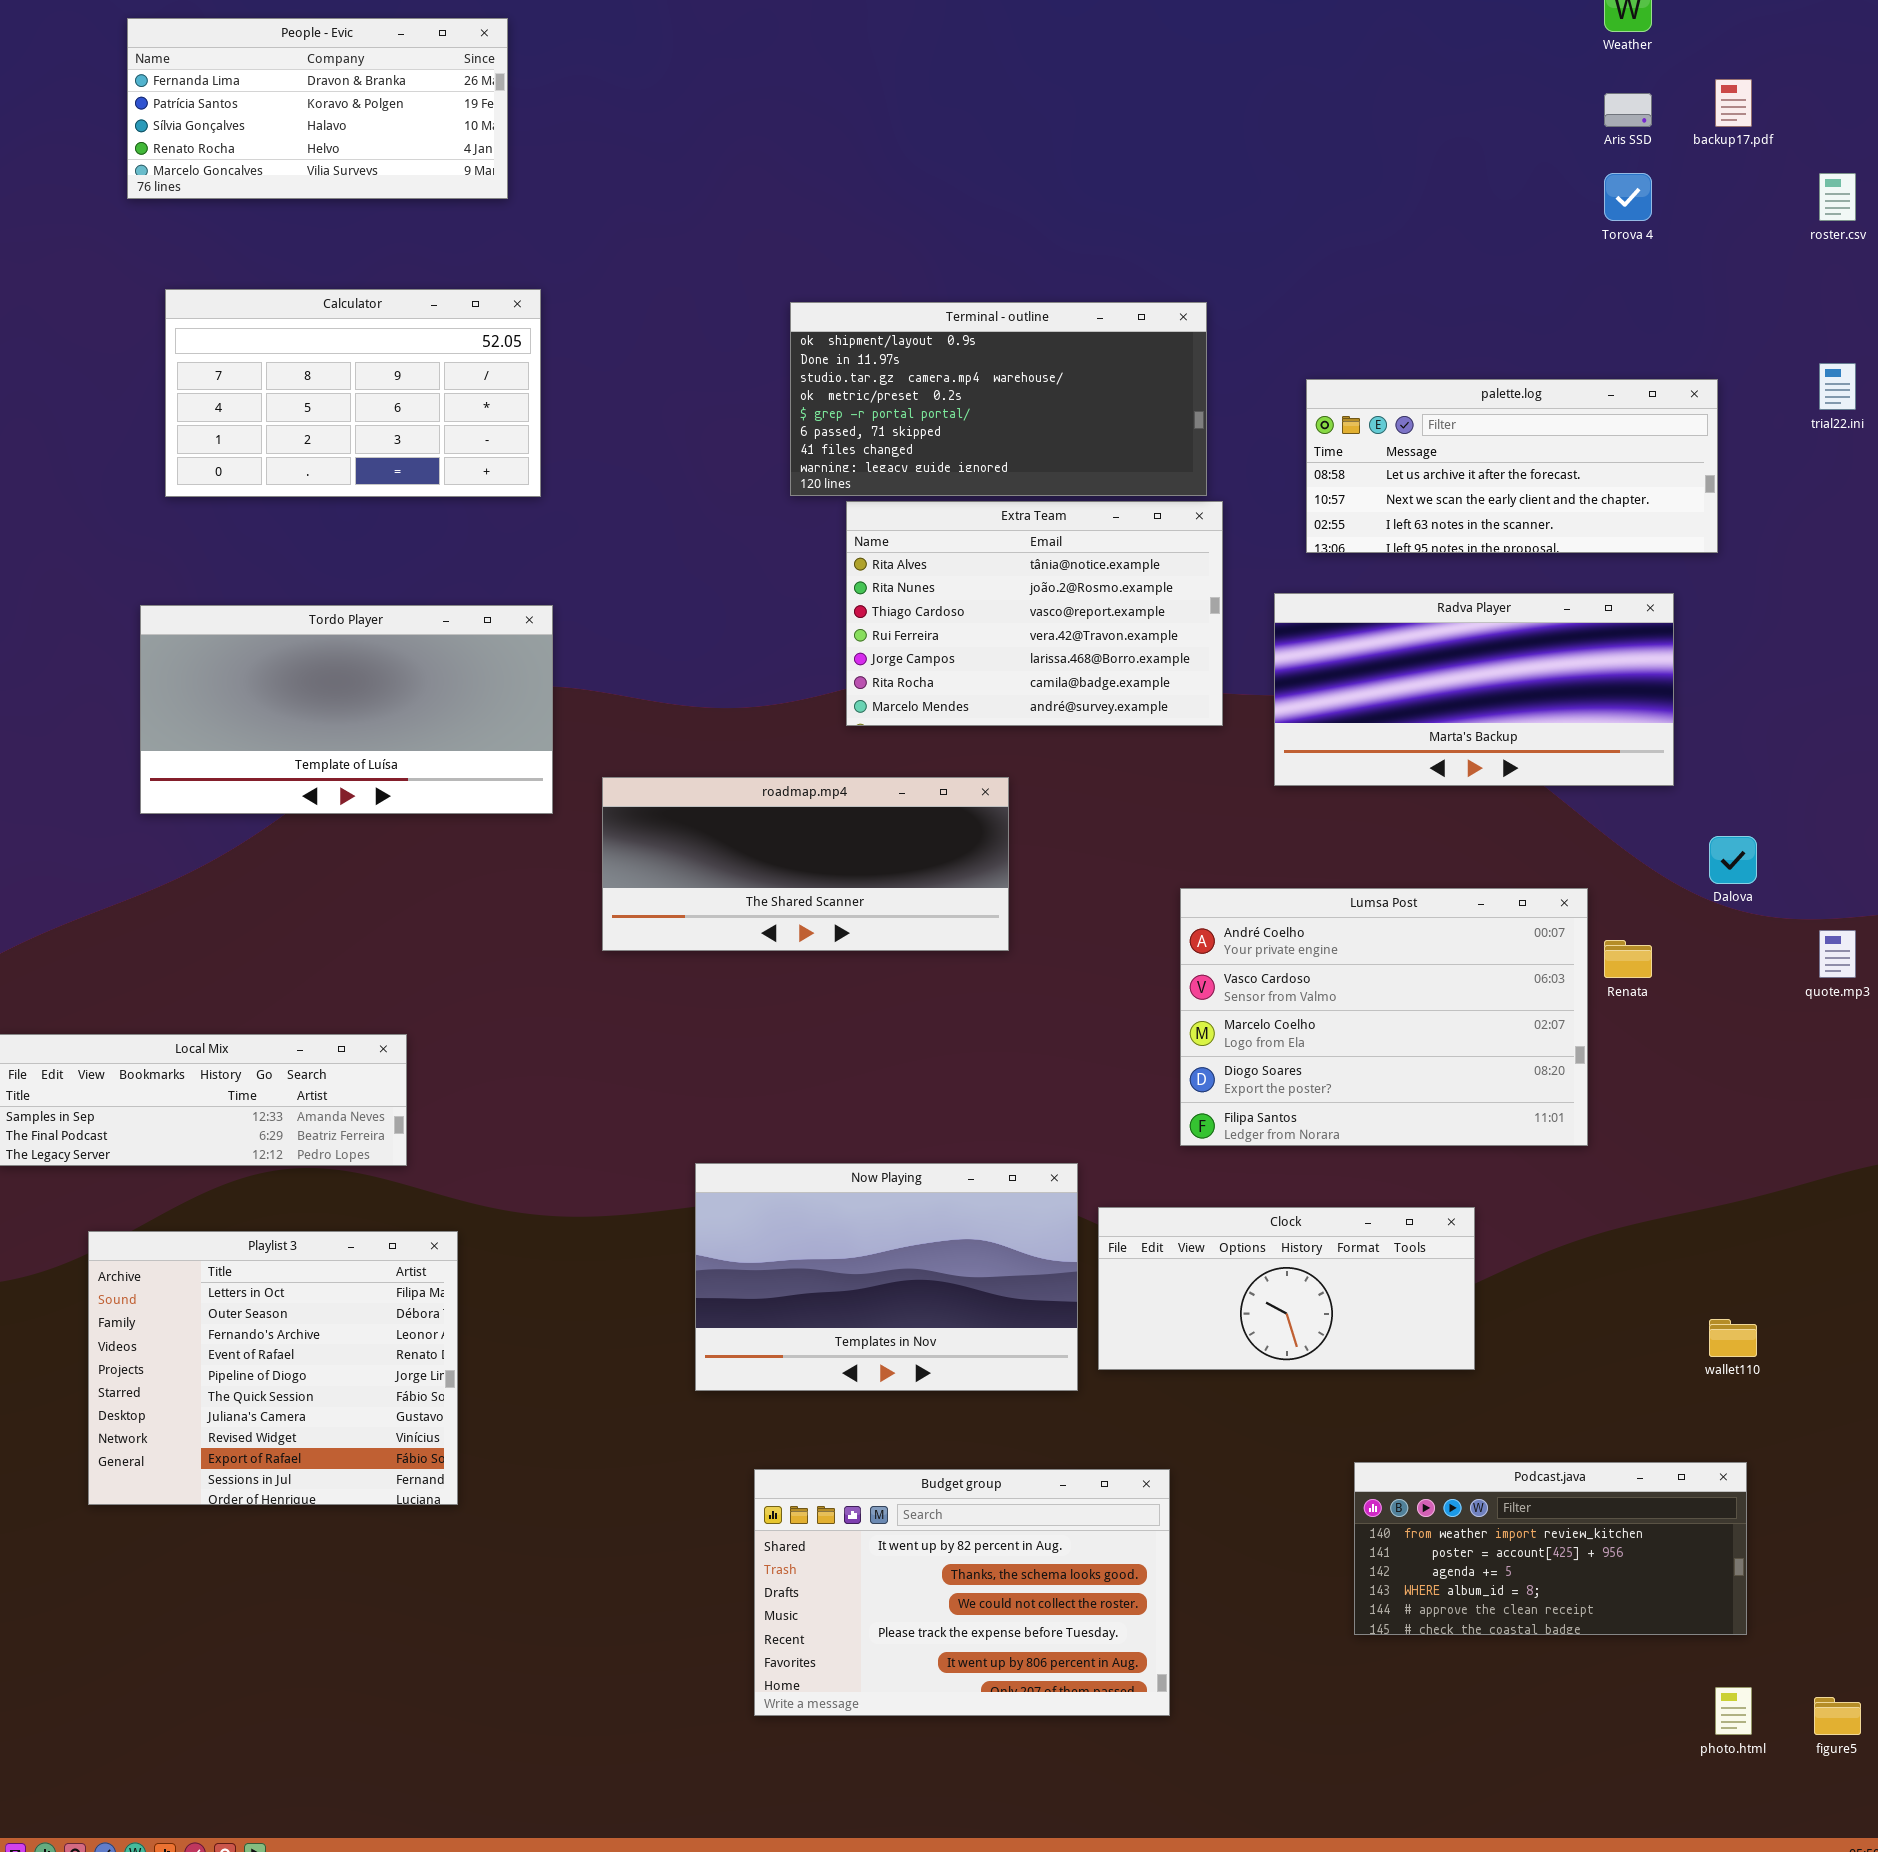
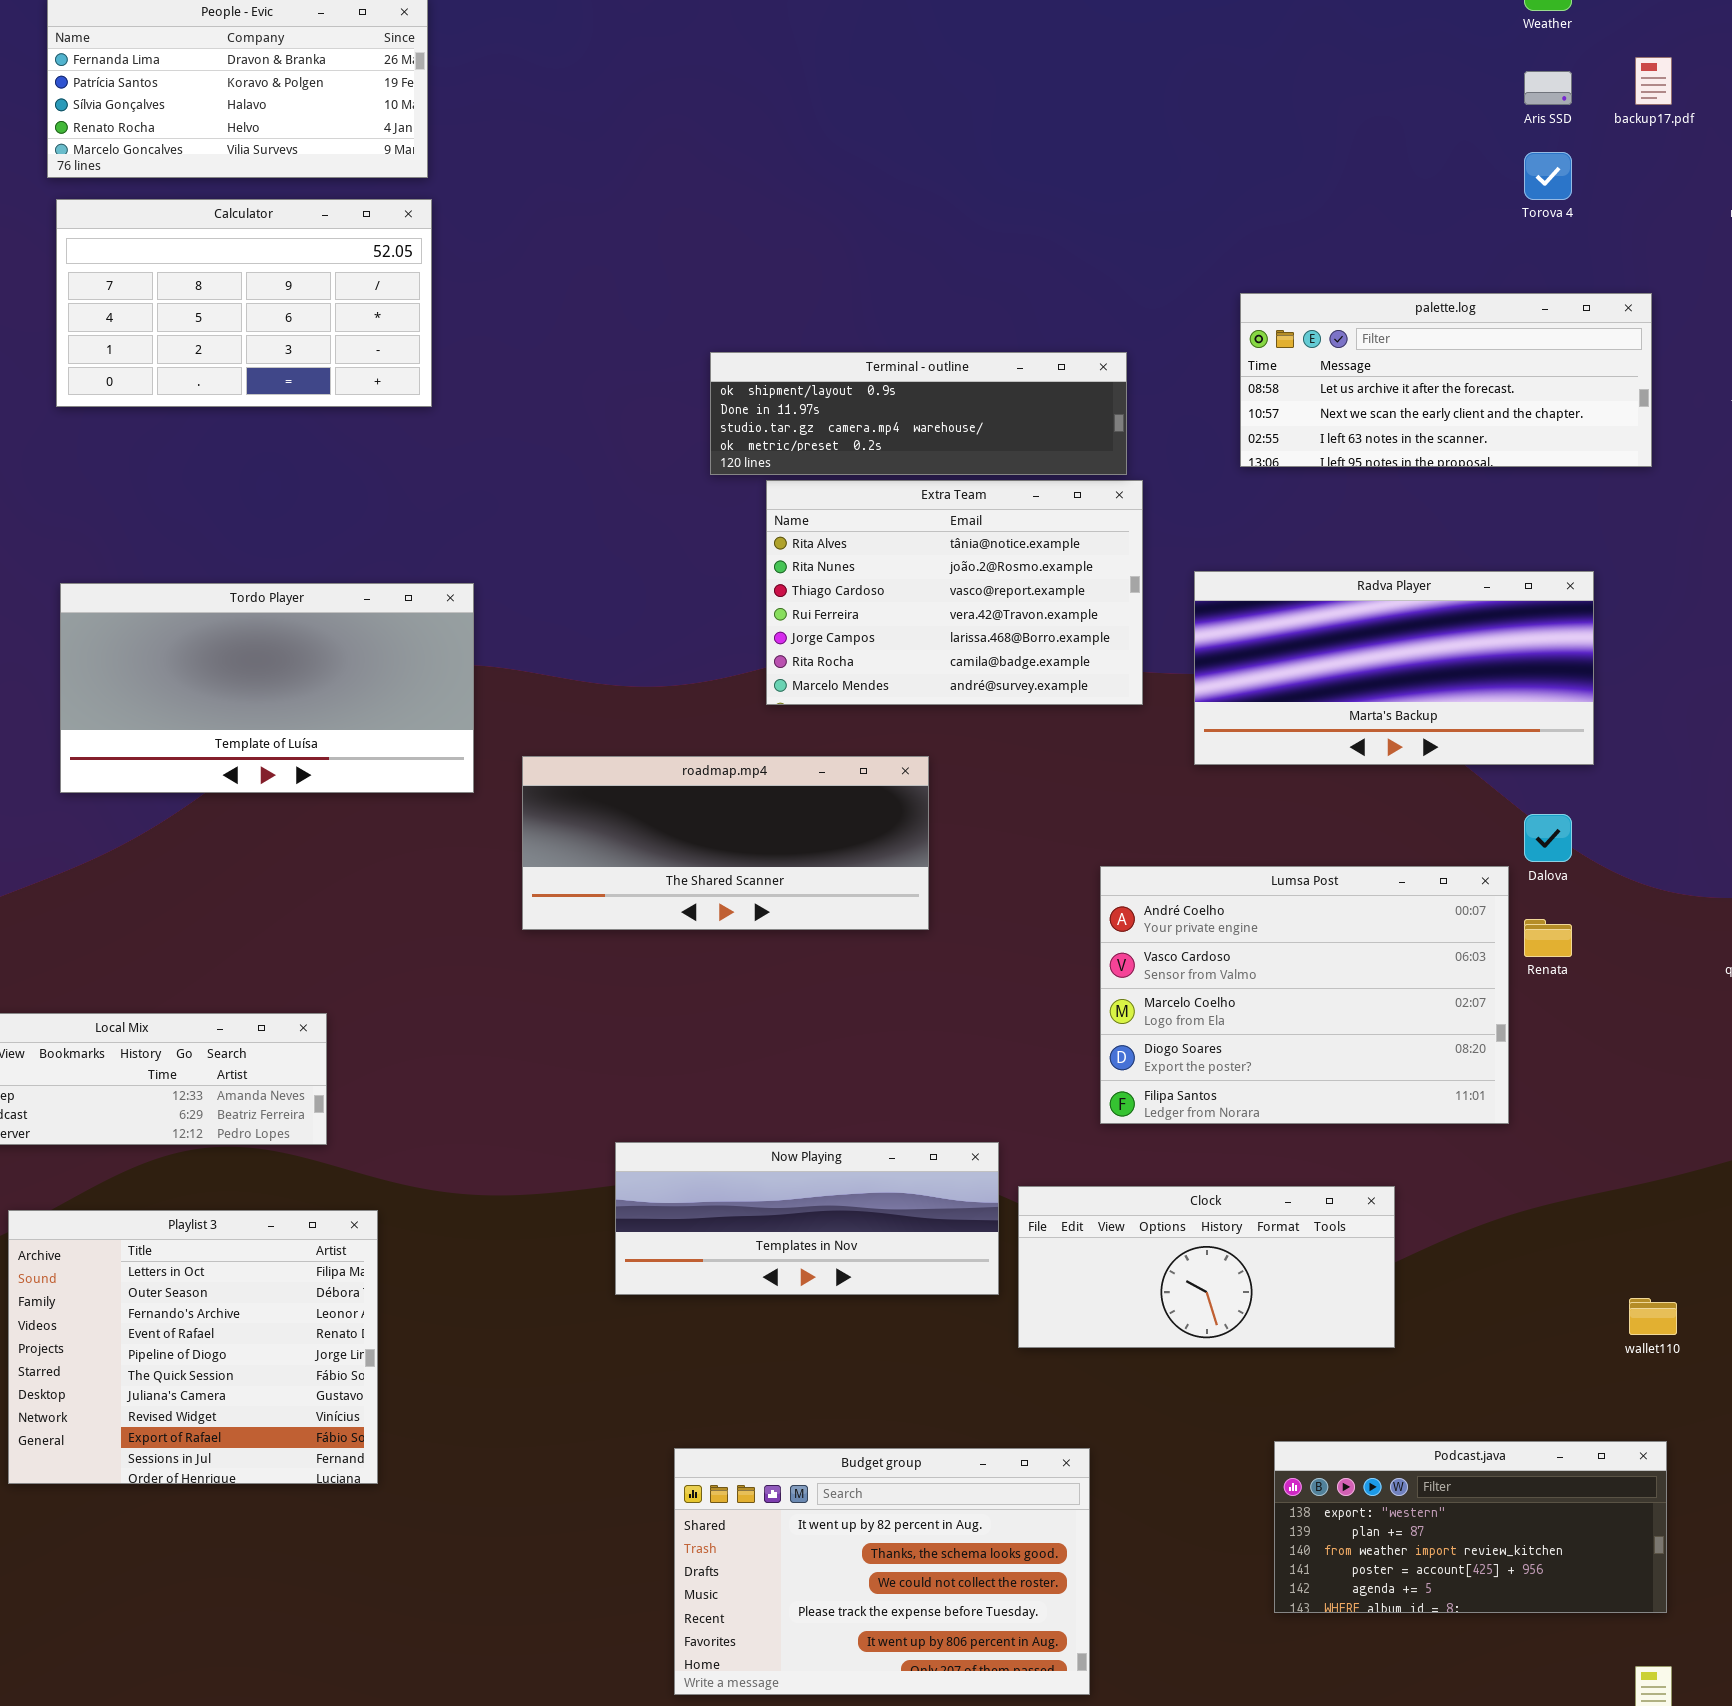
Calculator: [165,289,541,497] -> [56,199,432,407], moved
Terminal - outline: [790,302,1207,496] -> [710,352,1127,475], resized
palette.log: [1306,379,1718,553] -> [1240,293,1652,467], moved
Dalova: [1709,836,1757,884] -> [1524,814,1572,862], moved
Now Playing: [695,1163,1078,1391] -> [615,1142,999,1295], resized
Podcast.java: [1354,1462,1747,1635] -> [1274,1441,1667,1613], scrolled up 2 rows

